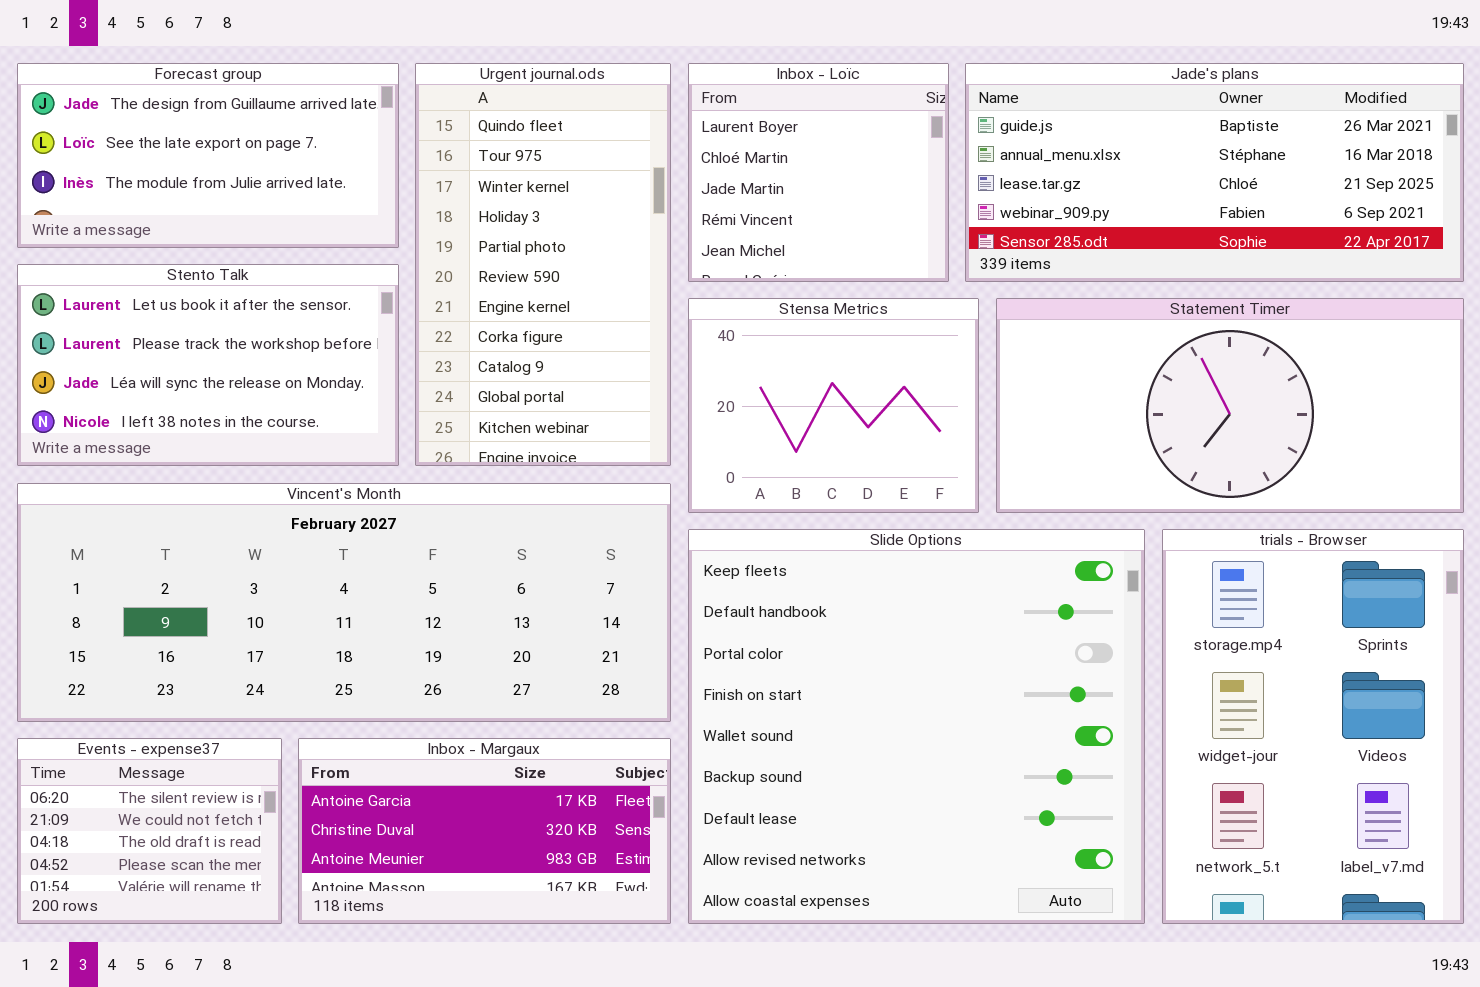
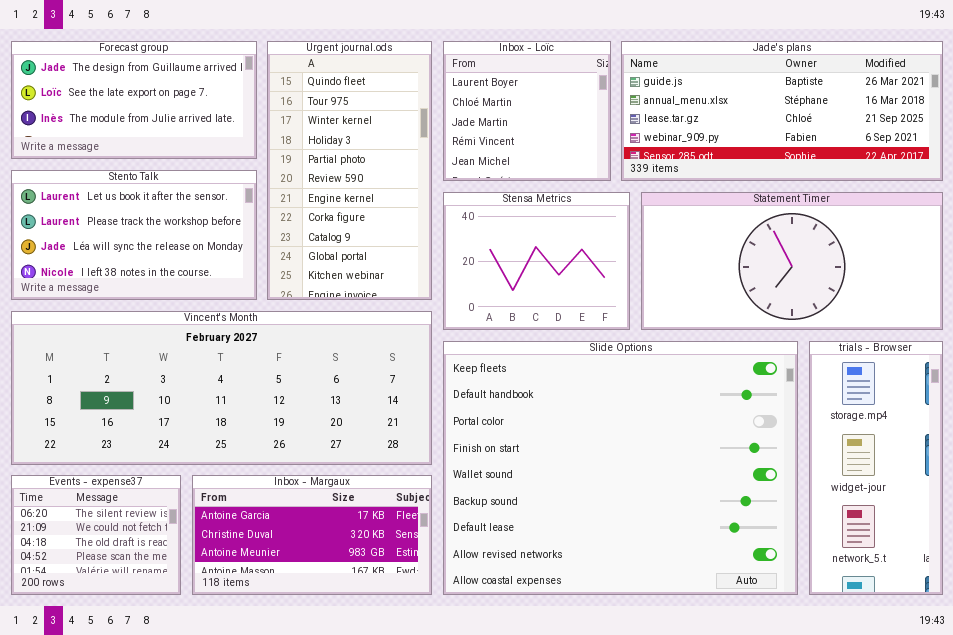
Slide Options: [688,529,1145,924] -> [443,341,798,595], resized
trials - Browser: [1162,529,1464,924] -> [809,341,943,595], resized

